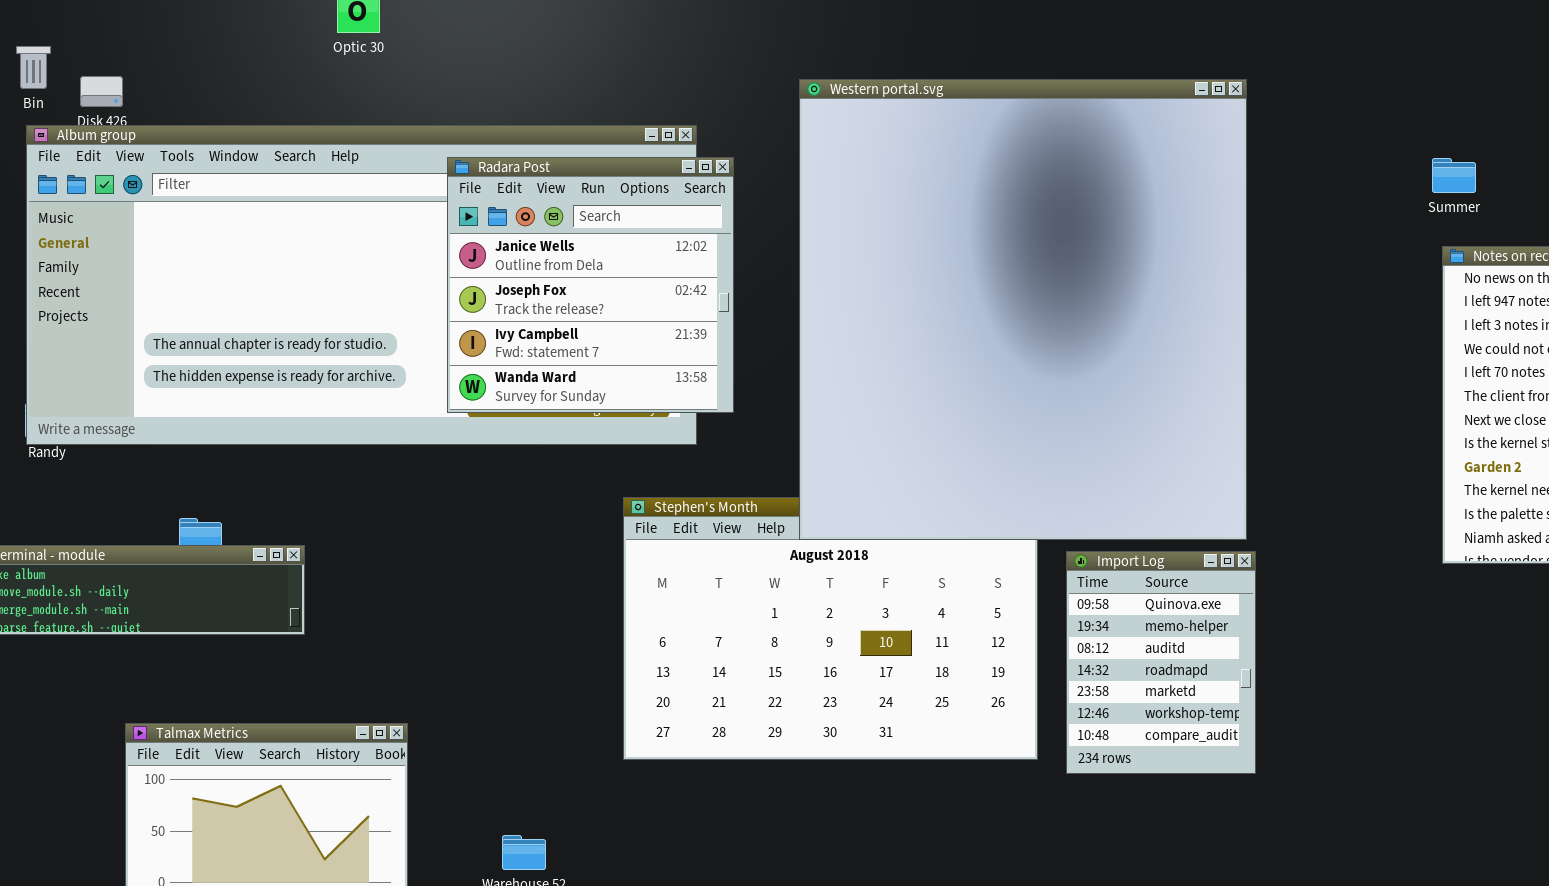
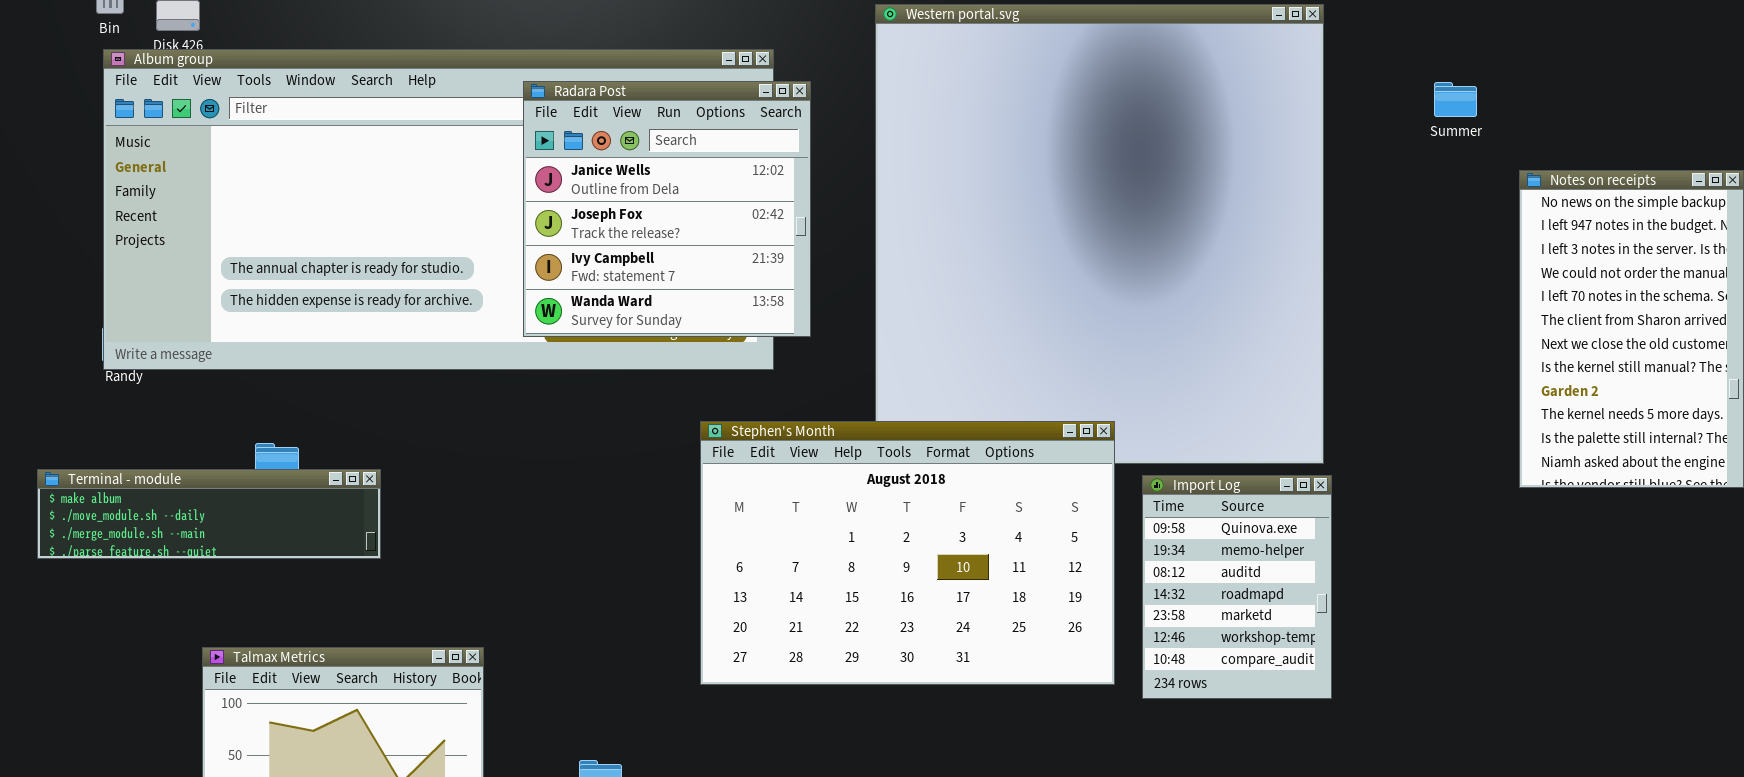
Summer: [1432,158,1476,193] -> [1434,82,1477,117], moved
Stephen's Month: [623,497,1038,760] -> [700,421,1115,685], raised

